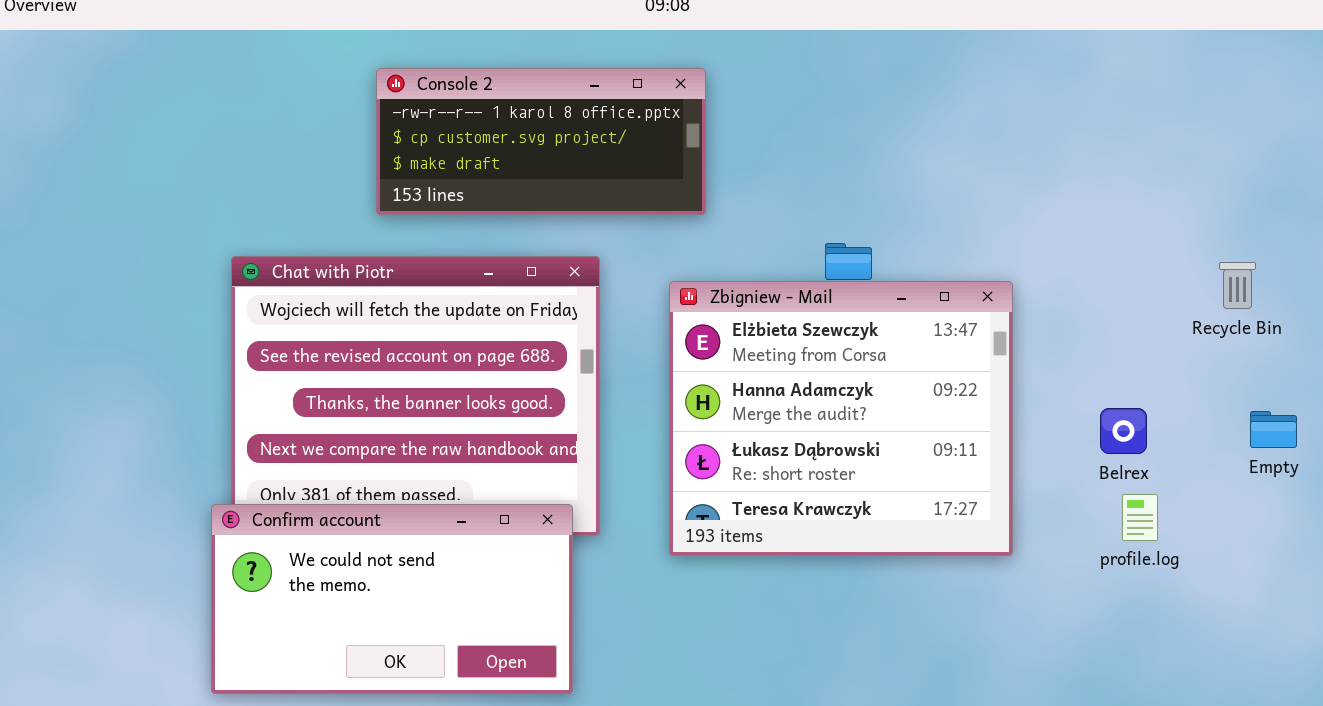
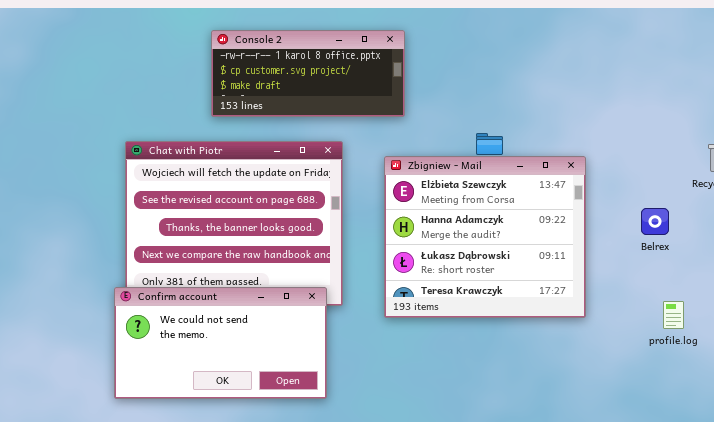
Belrex: [1100,408,1147,454] -> [641,208,669,235], moved
profile.log: [1122,494,1158,541] -> [663,301,684,329], moved

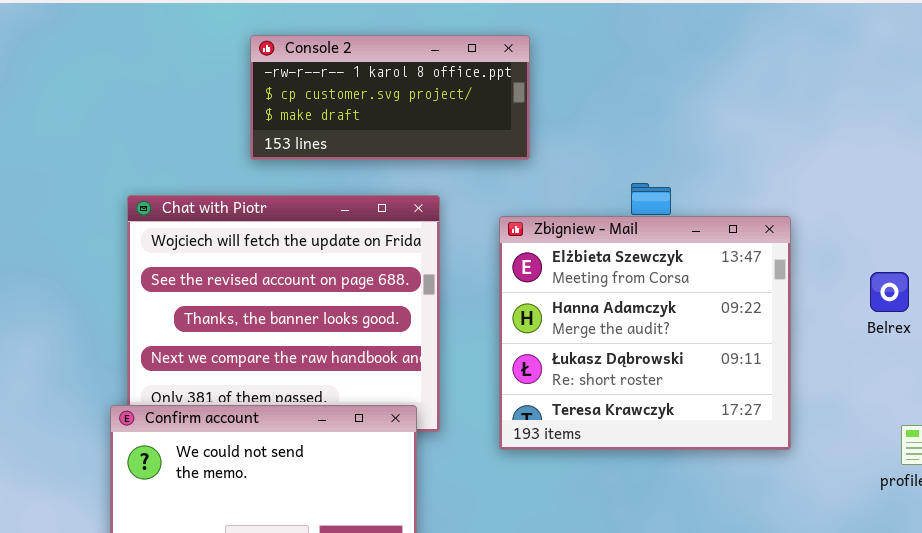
Belrex: [641,208,669,235] -> [870,272,909,312], moved

